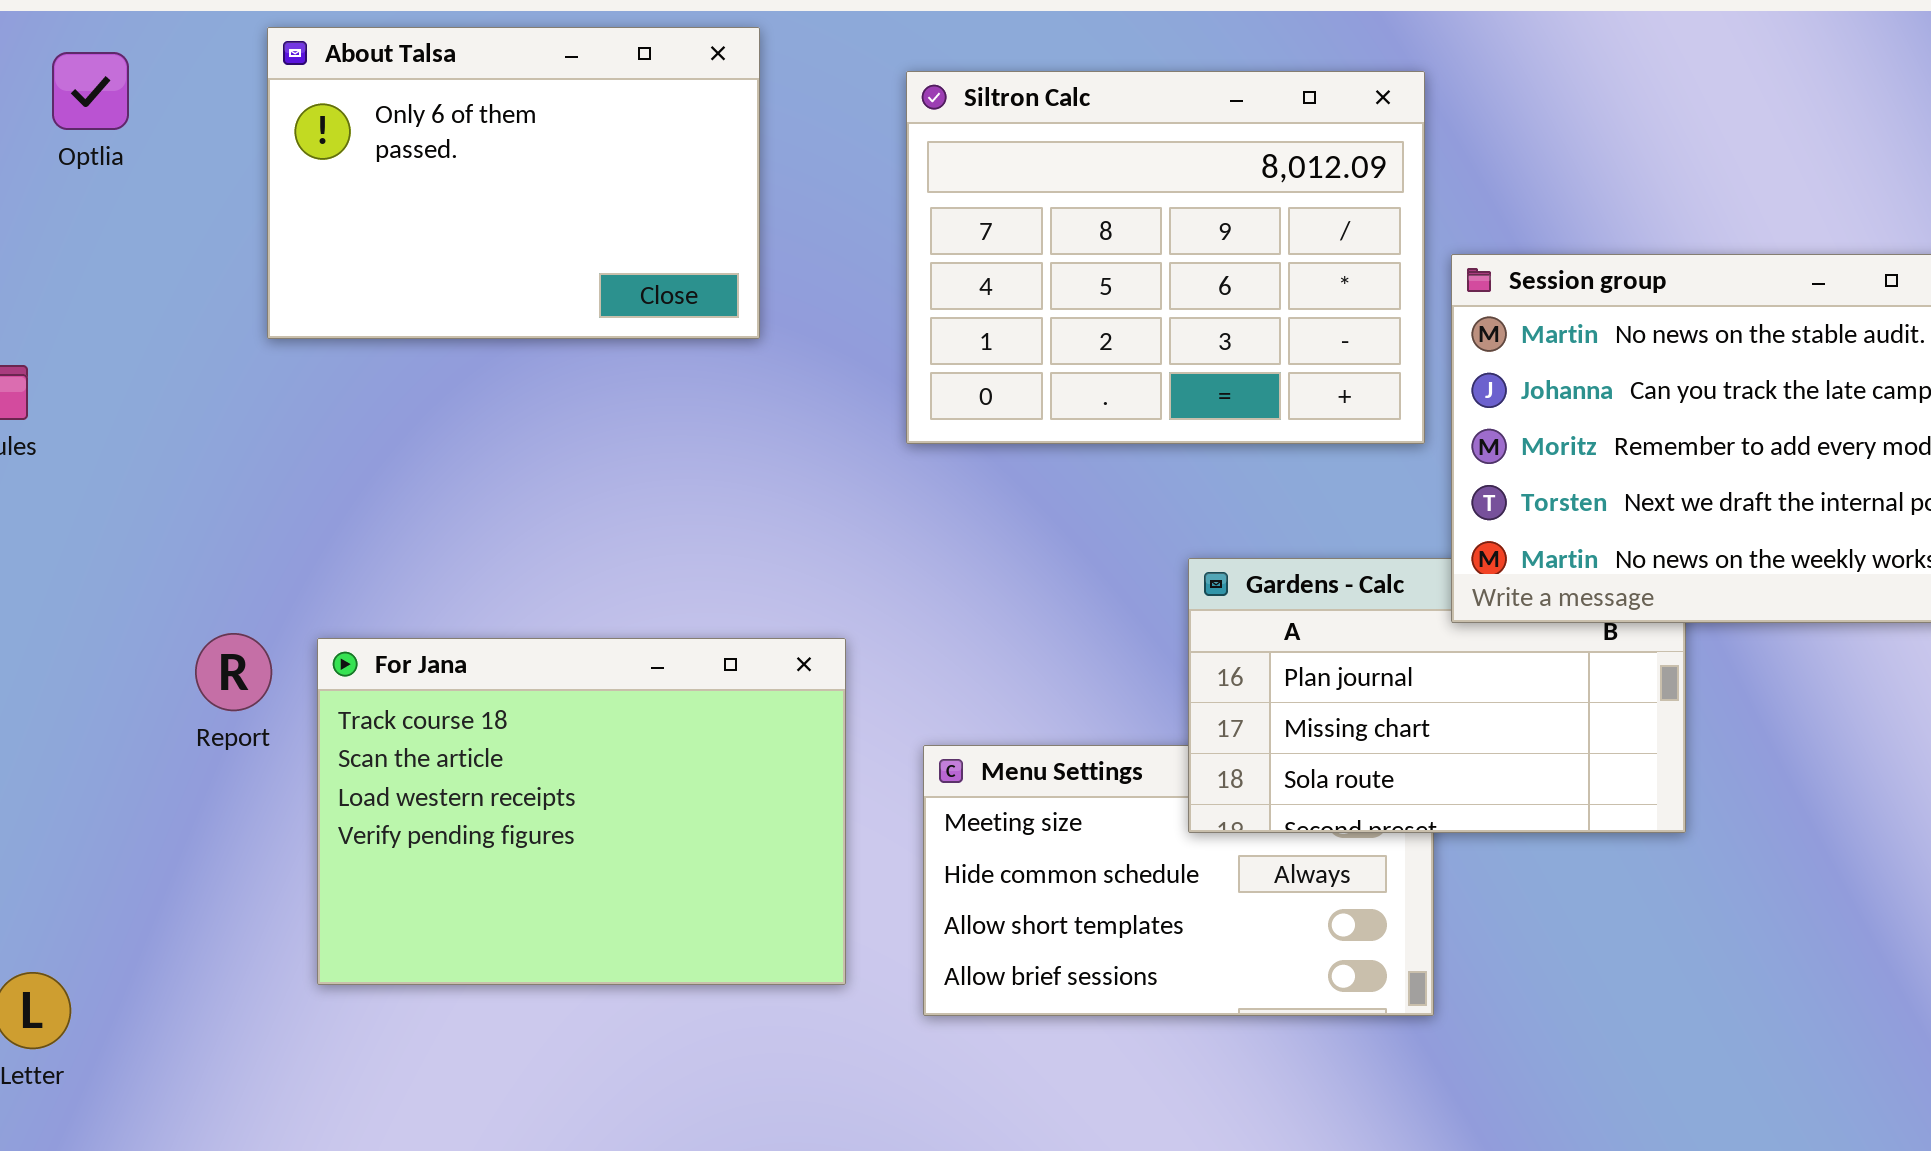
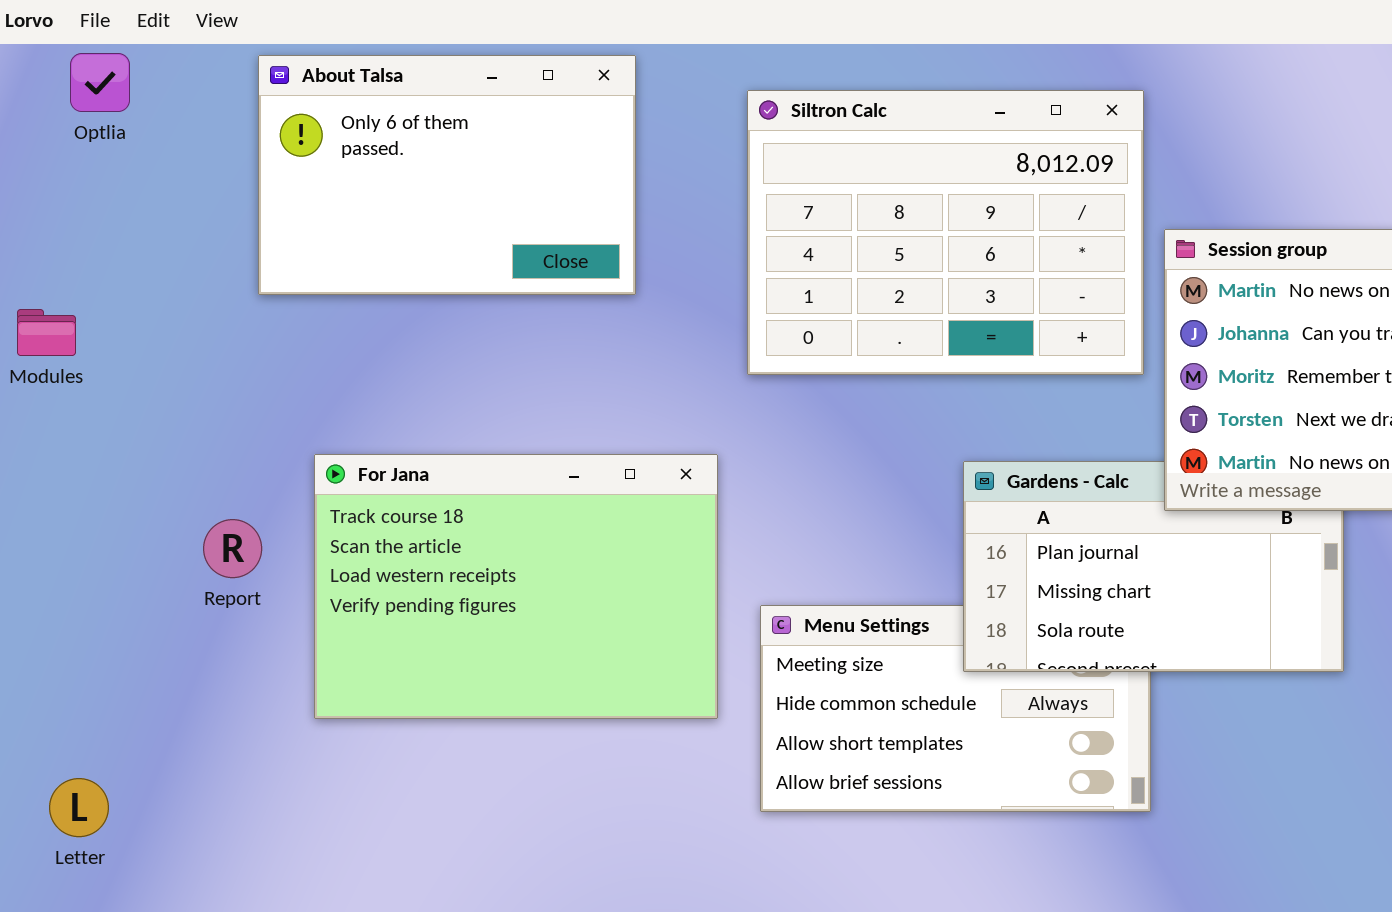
Optlia: [52,52,129,130] -> [70,53,130,112], moved
For Jana: [317,638,846,985] -> [314,454,718,719], moved

